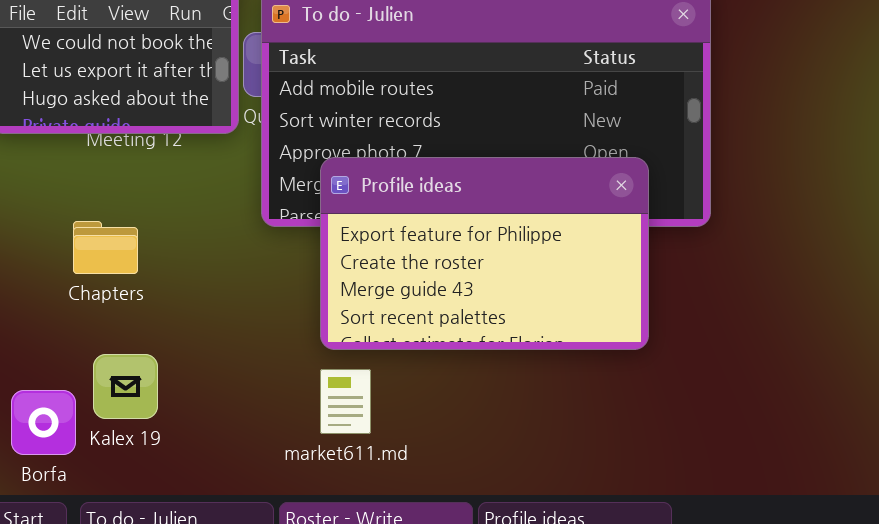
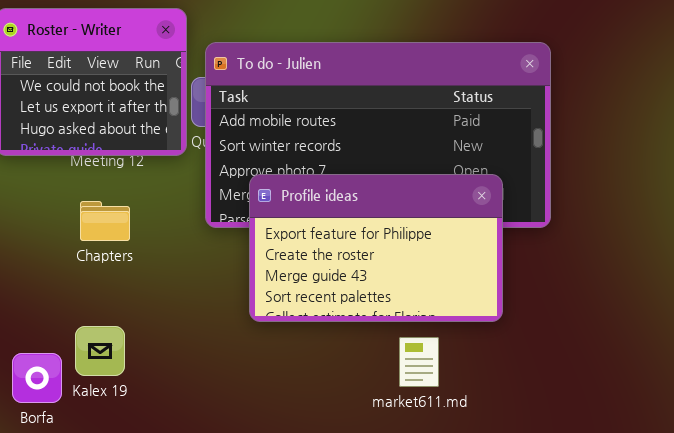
Chapters: [73,221,138,274] -> [80,201,130,241], moved
market611.md: [320,369,371,434] -> [399,337,439,387], moved

